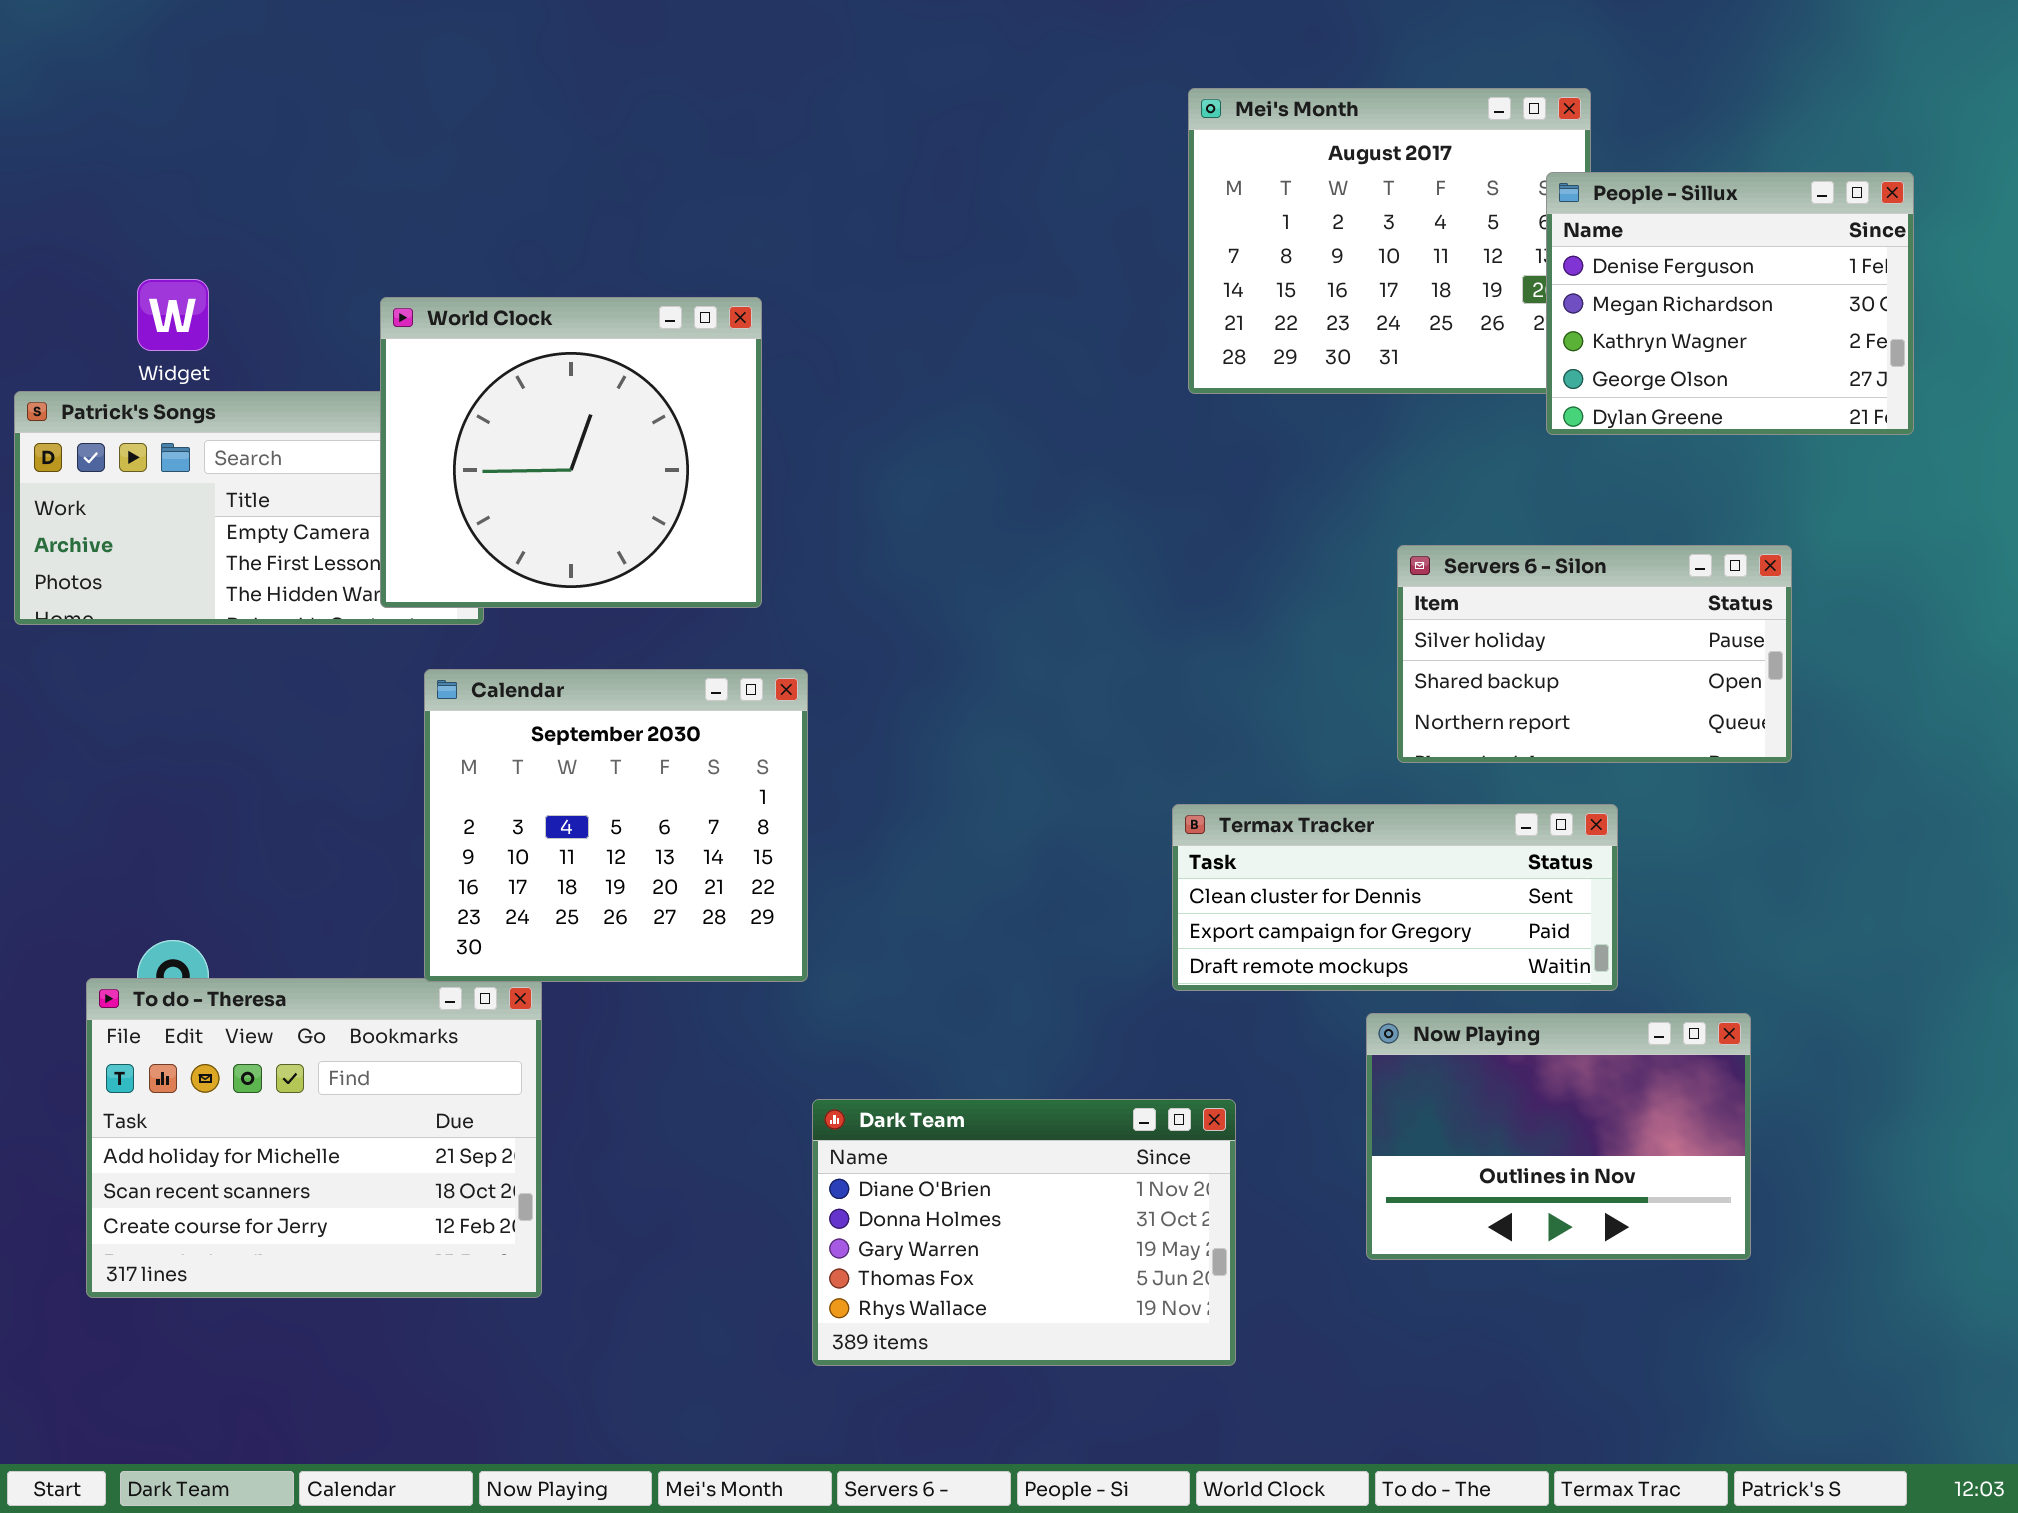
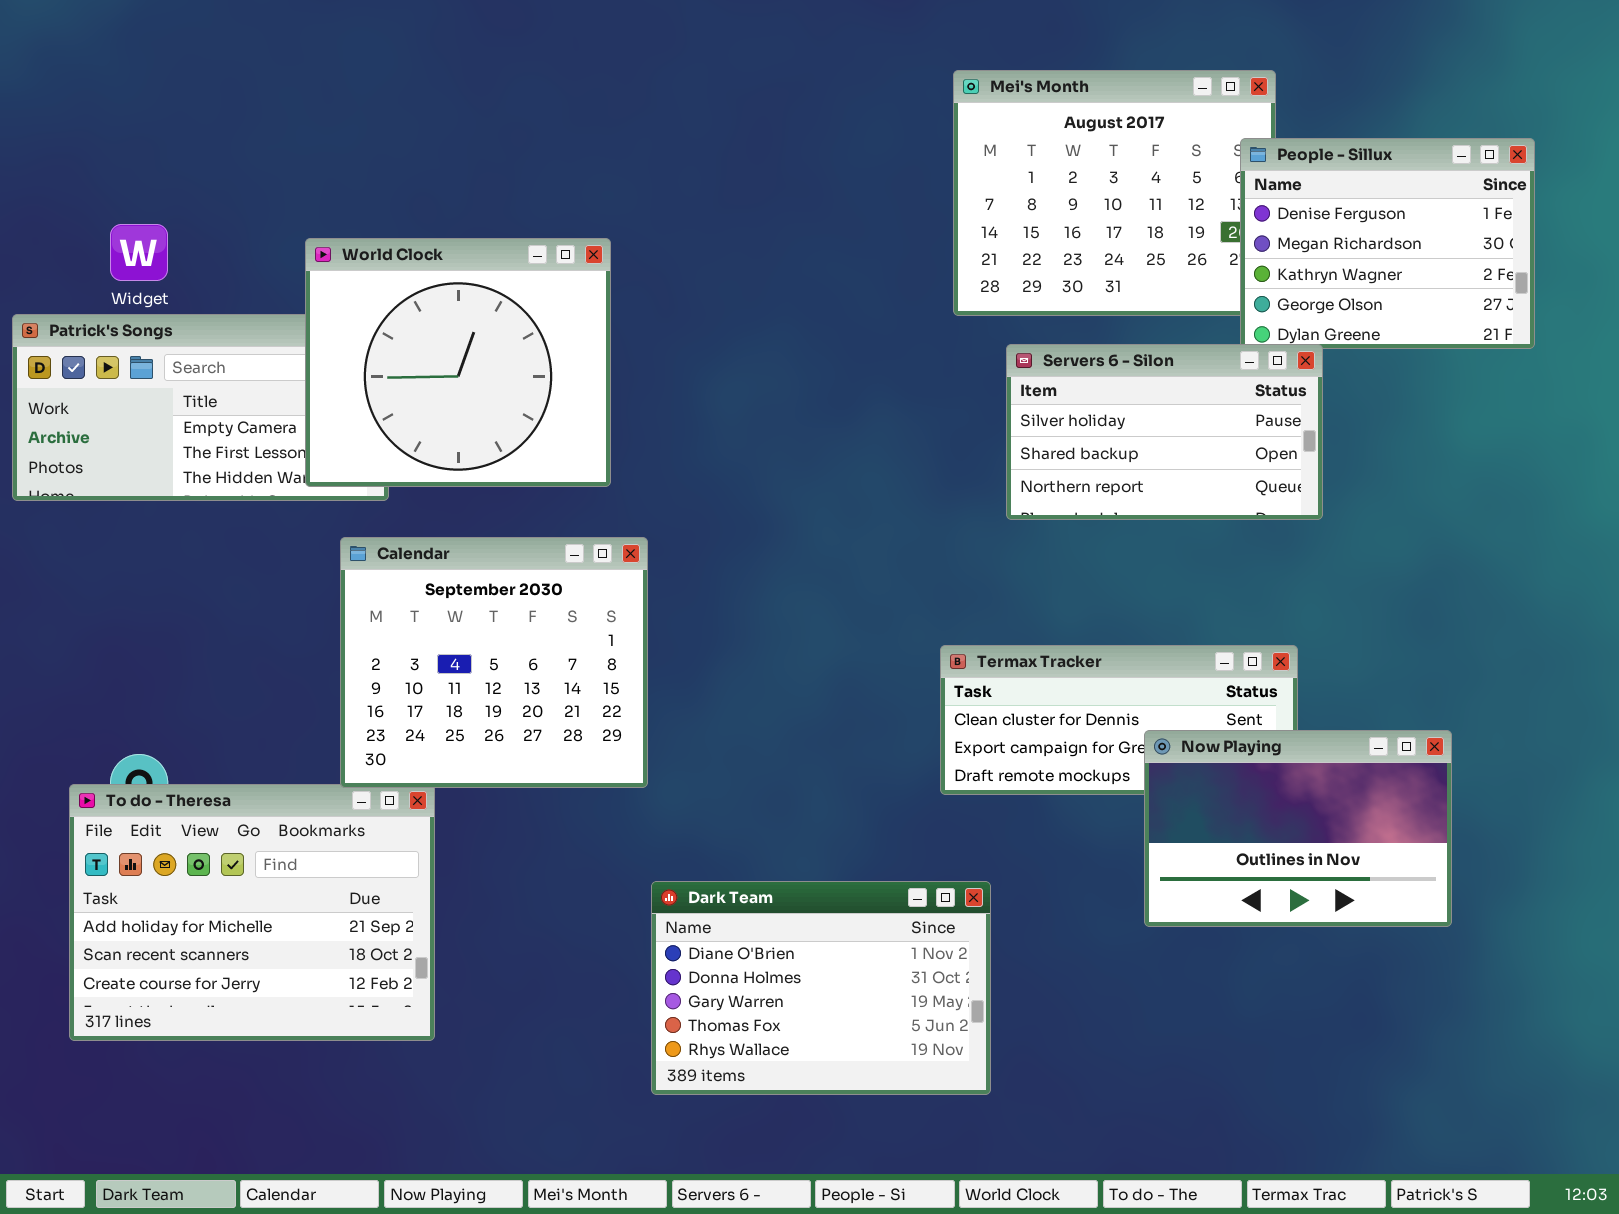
Servers 6 - Silon: [1397,545,1792,763] -> [1006,344,1323,520], moved
Now Playing: [1366,1013,1751,1260] -> [1144,730,1452,927], moved

